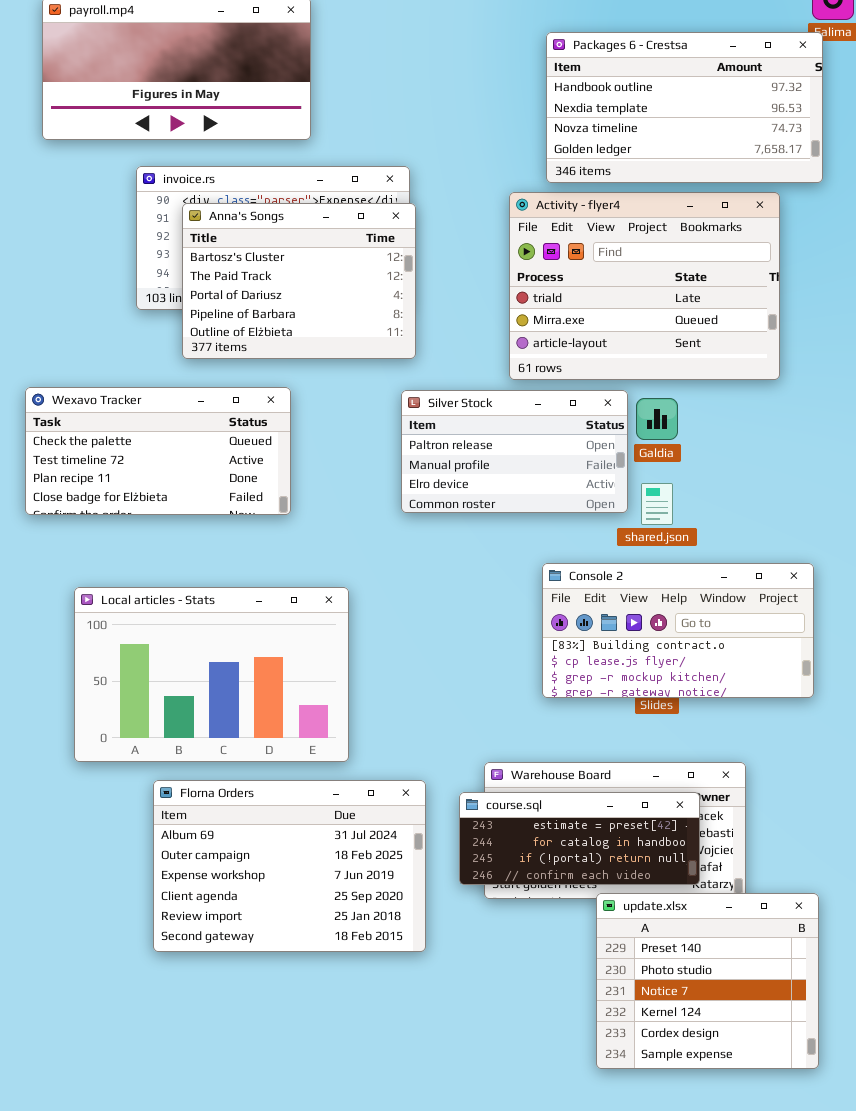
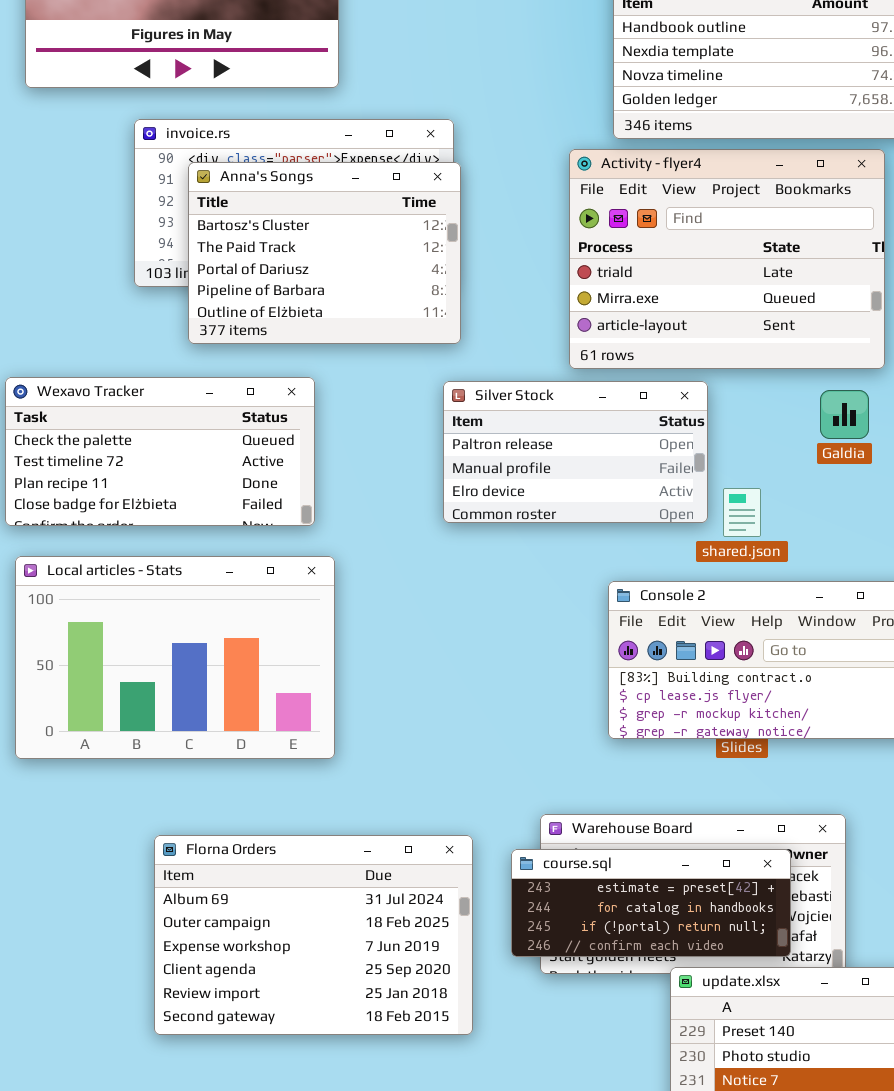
Galdia: [636,398,678,440] -> [820,390,869,439], moved
Local articles - Stats: [74,587,349,762] -> [15,556,335,759], moved

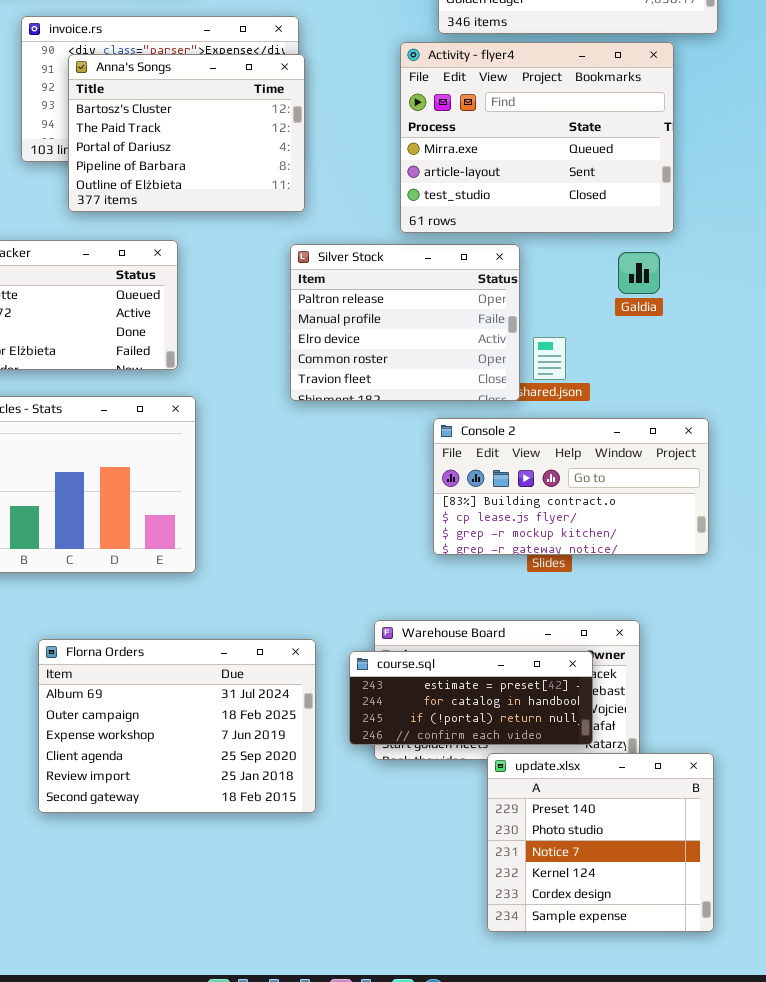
Activity - flyer4: [569,149,885,369] -> [400,42,674,233], scrolled down 1 row
Silver Stock: [443,381,708,523] -> [290,244,520,401], resized

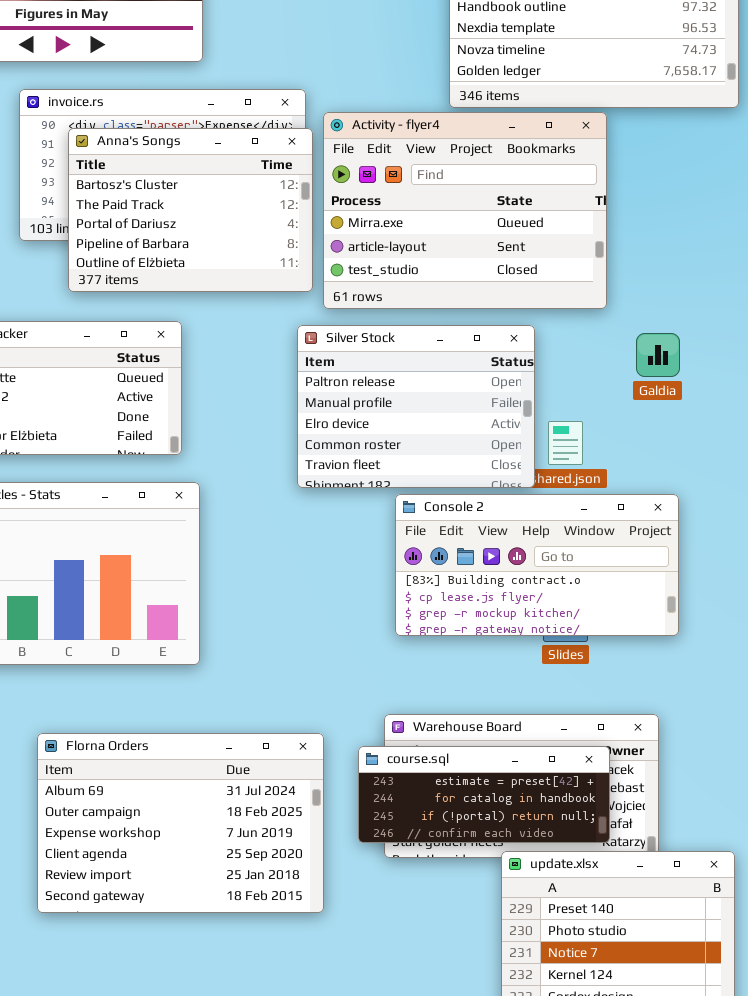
Activity - flyer4: [400,42,674,233] -> [323,112,607,309], moved
Console 2: [433,418,709,555] -> [395,494,679,636], moved

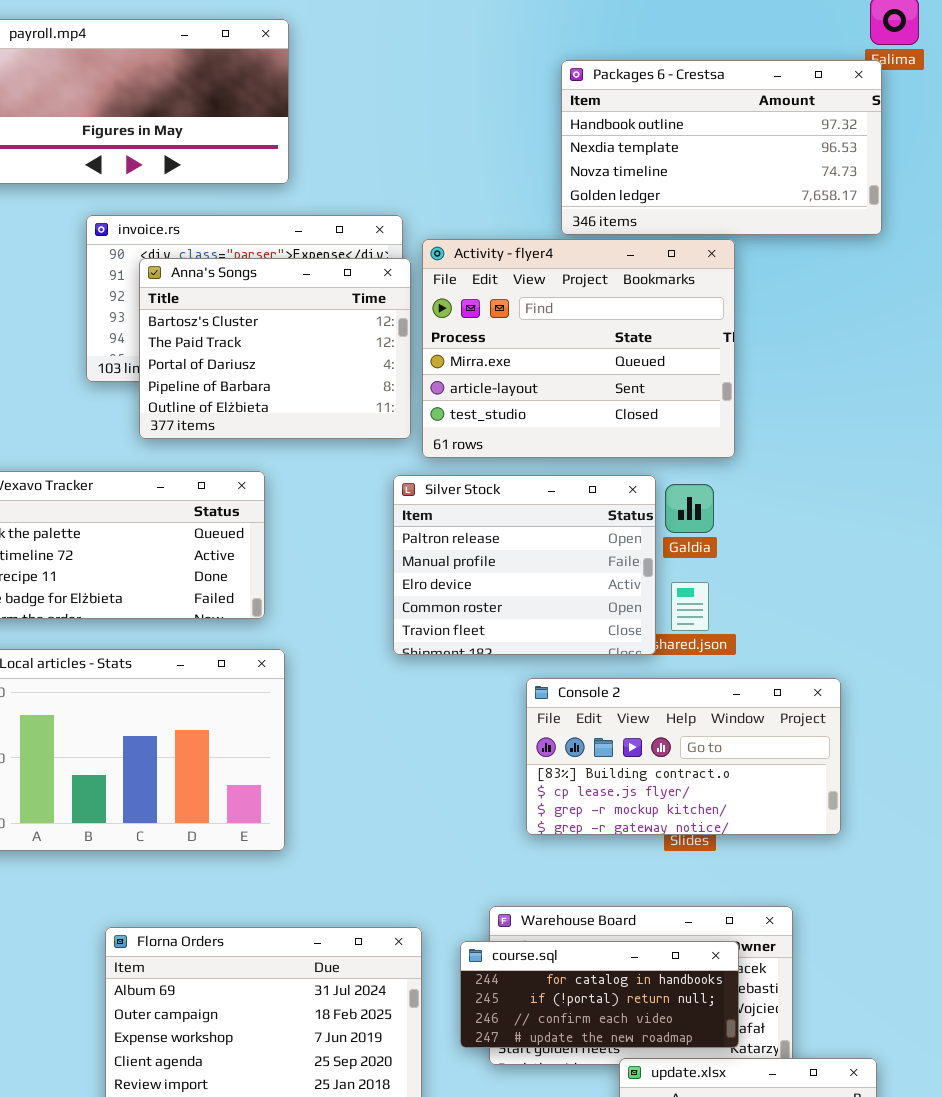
Galdia: [636,333,680,377] -> [665,484,714,533], moved
Console 2: [395,494,679,636] -> [526,678,841,835], moved
course.sql: [358,746,610,843] -> [460,941,739,1048], scrolled down 1 row

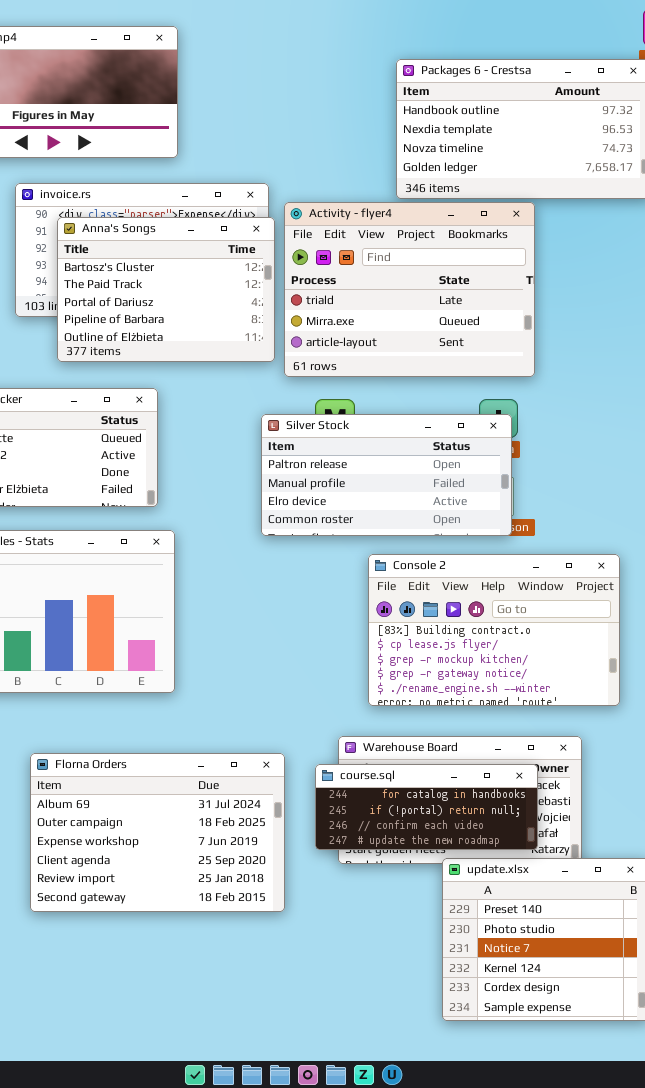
Activity - flyer4: [422,239,735,458] -> [284,202,535,377], scrolled up 1 row
Silver Stock: [393,475,656,655] -> [261,414,512,536], resized
Console 2: [526,678,841,835] -> [368,554,620,706], resized

